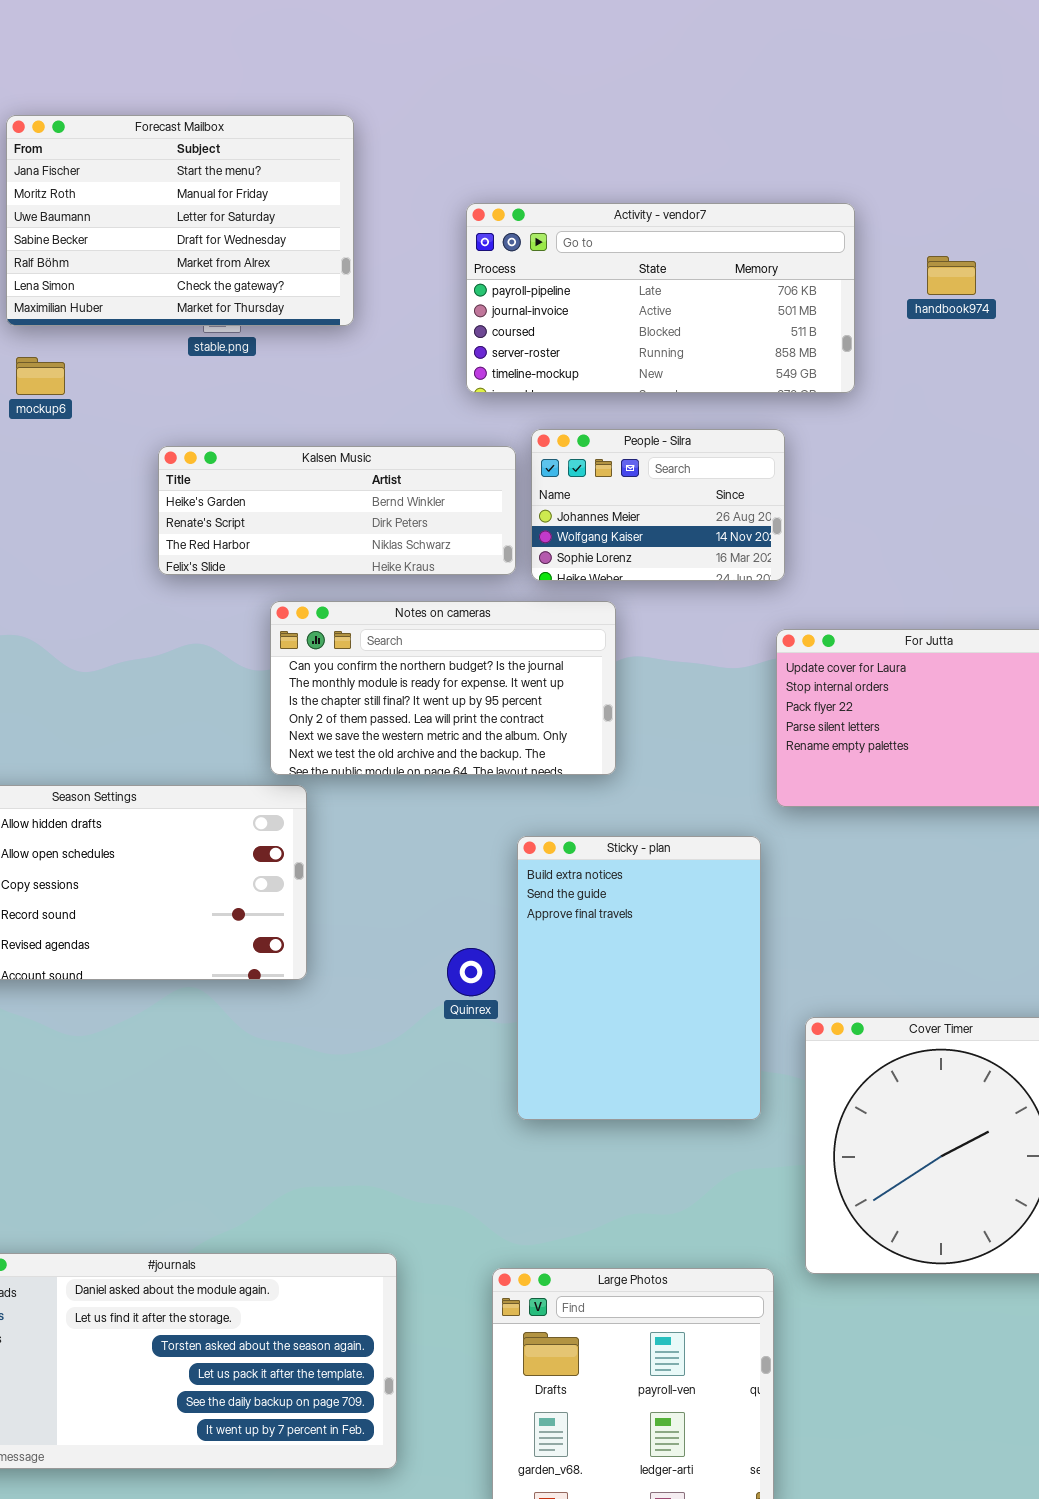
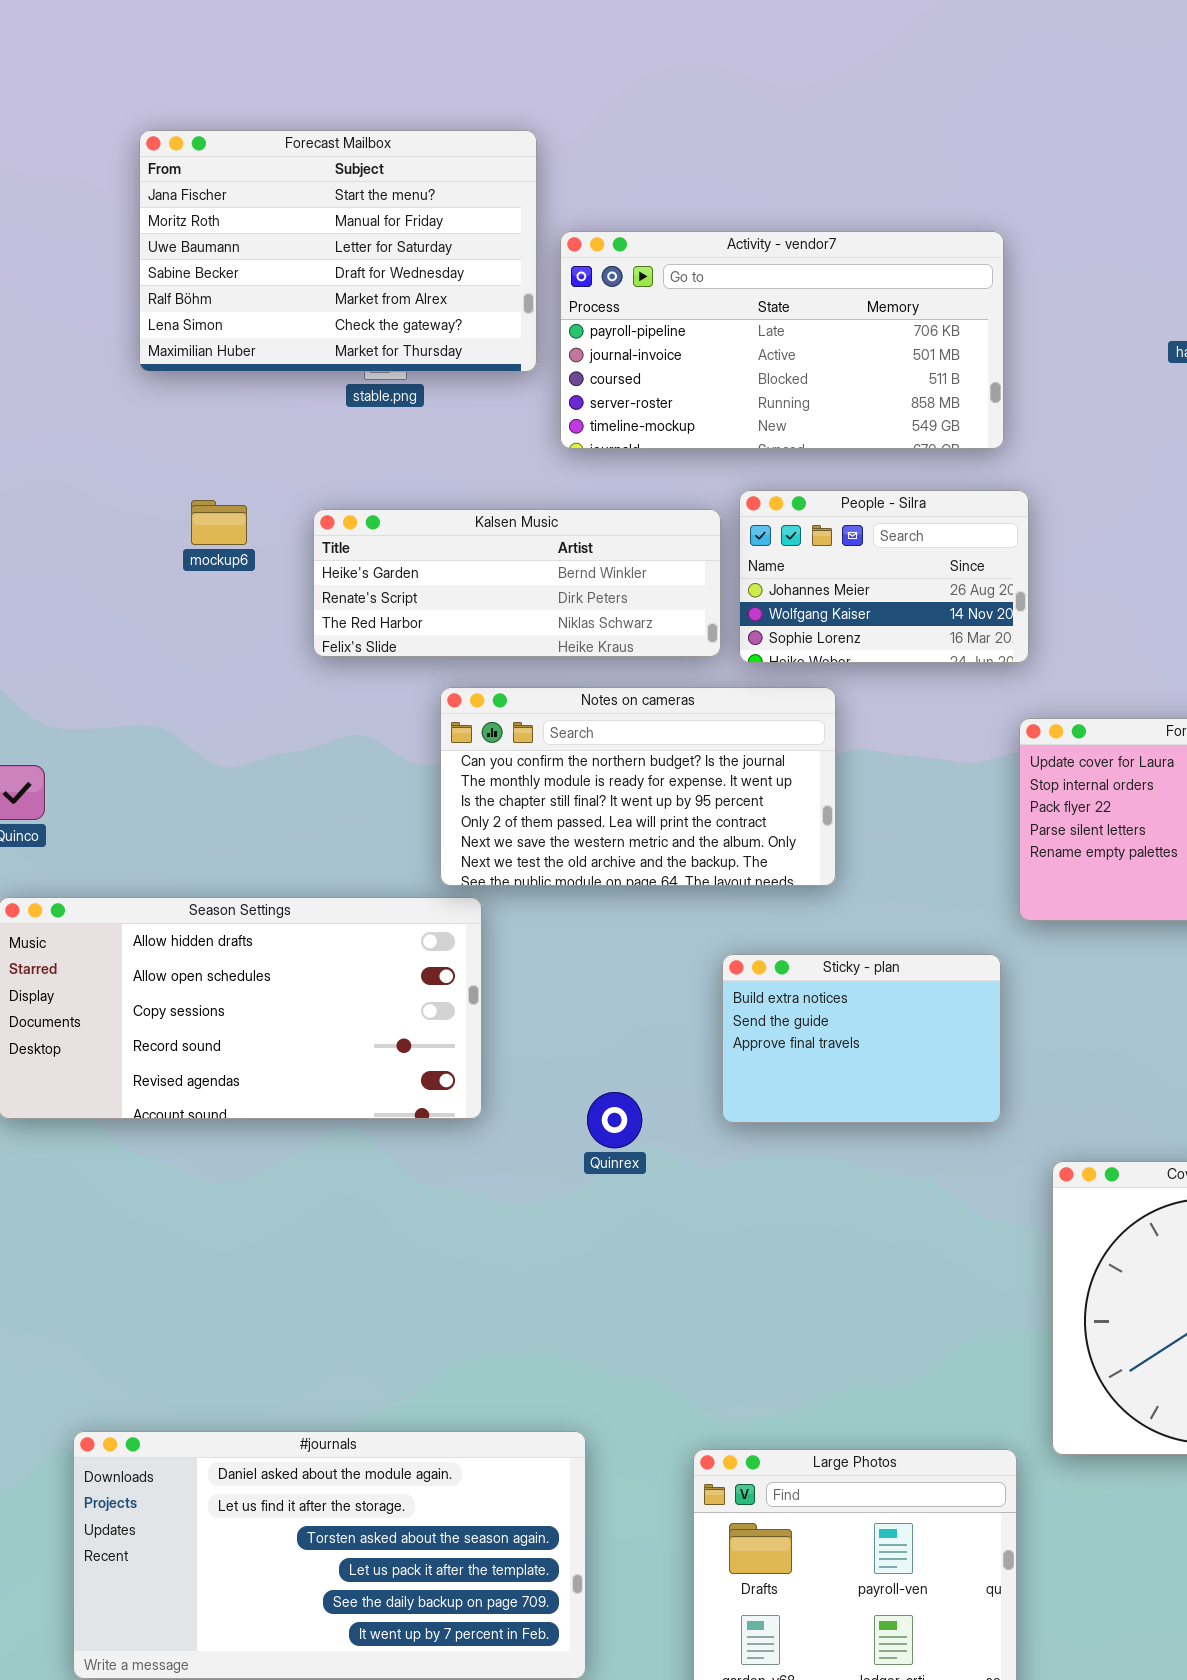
Activity - vendor7: [466,203,855,393] -> [560,231,1004,449], moved
mockup6: [16,357,65,395] -> [191,500,247,545], moved
Sticky - plan: [517,836,761,1120] -> [722,954,1001,1123], resized
Quinrex: [447,948,495,996] -> [587,1092,642,1148], moved

